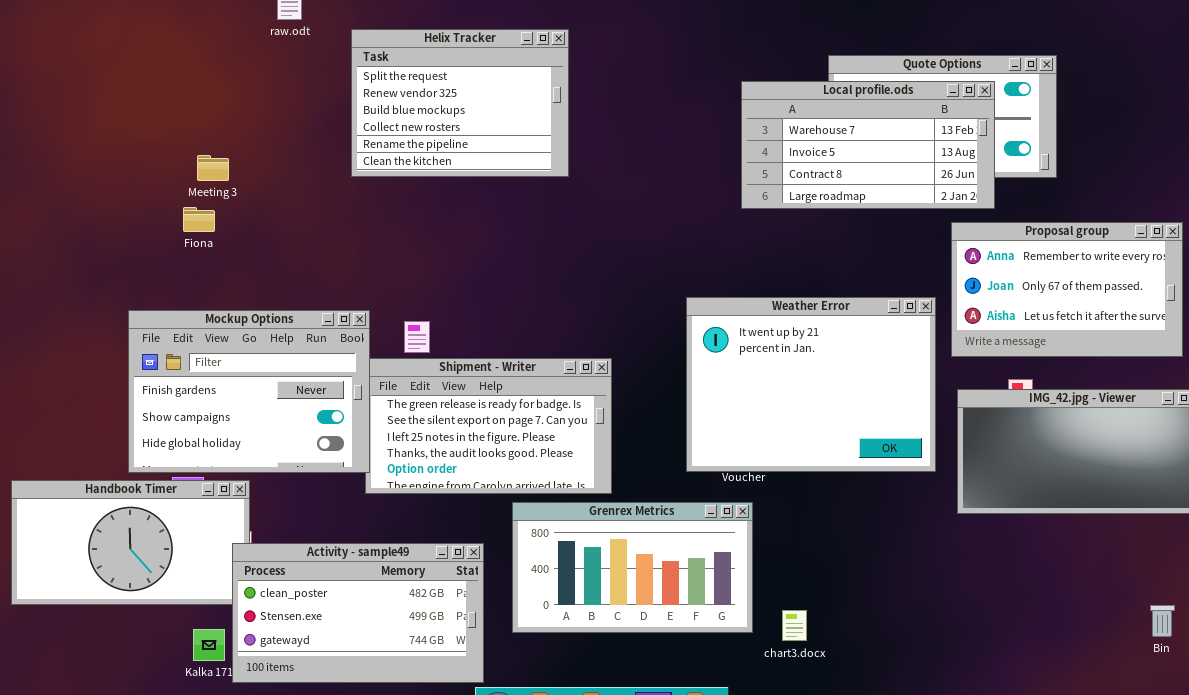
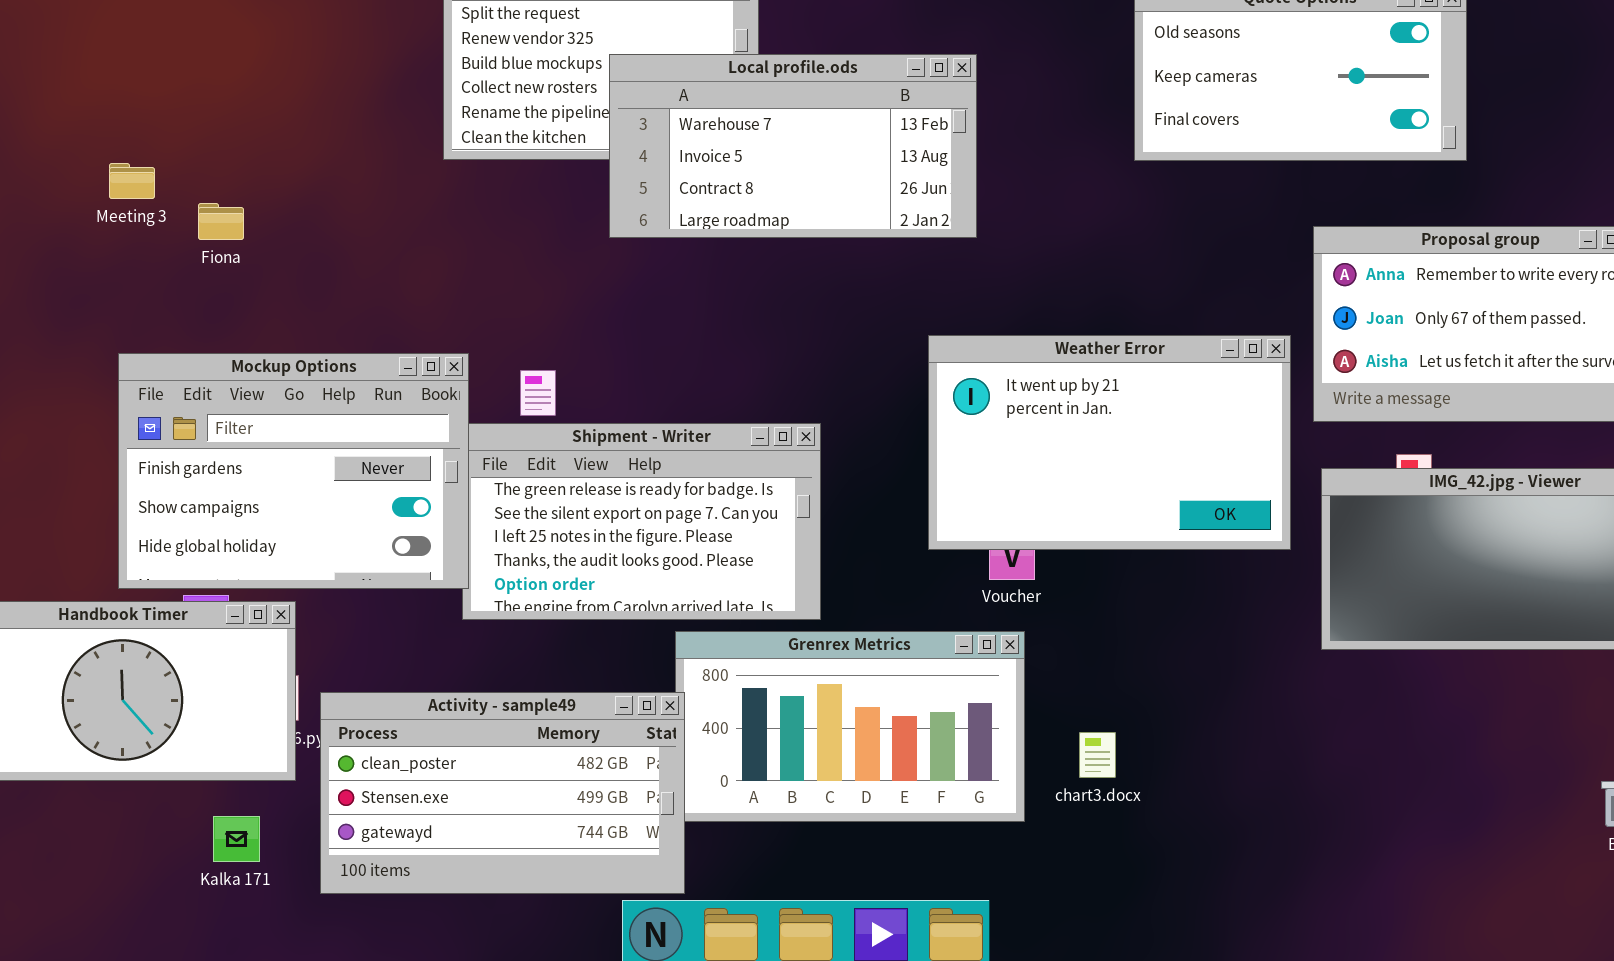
Local profile.ods: [741,81,995,209] -> [609,54,977,238], moved
Meeting 3: [197,155,229,181] -> [109,163,155,199], moved
Weather Error: [686,297,936,472] -> [928,335,1291,550], resized
Activity - sample49: [232,543,484,683] -> [320,692,685,894], moved
chart3.docx: [782,610,807,641] -> [1079,732,1116,778], moved

